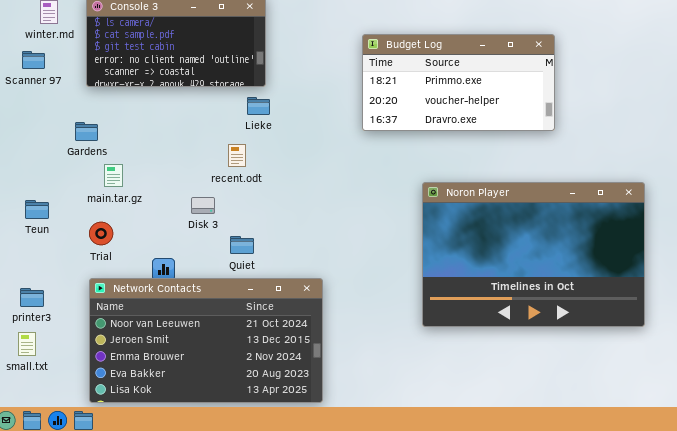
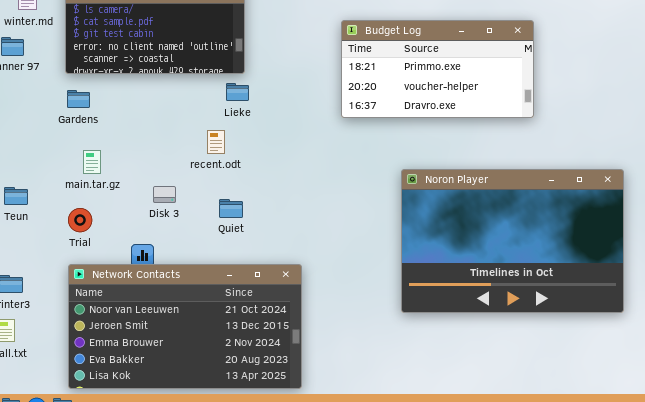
Gardens: [75,122,98,141] -> [67,90,90,108], moved
Disk 3: [191,197,215,214] -> [153,186,176,203], moved
Quiet: [230,236,254,254] -> [219,199,243,218], moved

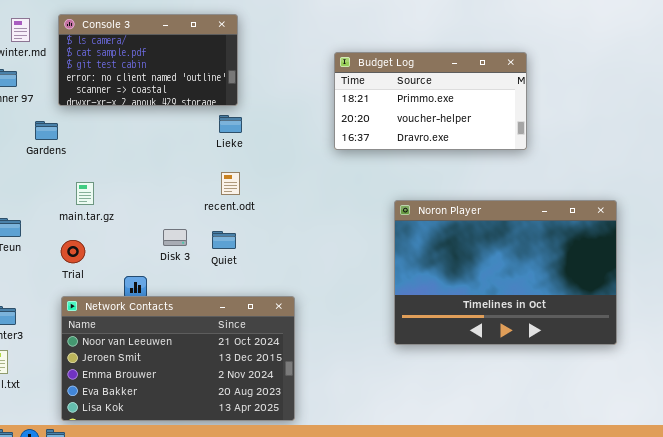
Gardens: [67,90,90,108] -> [35,121,58,140], moved
recent.odt: [207,130,225,154] -> [221,172,240,195], moved
Disk 3: [153,186,176,203] -> [163,229,187,246], moved

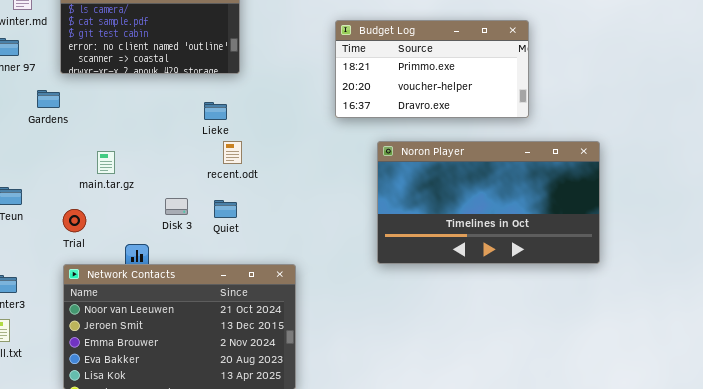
Lieke: [219,115,242,133] -> [204,102,227,120], moved
main.tar.gz: [76,182,94,205] -> [97,151,115,174], moved
Noron Player: [394,200,617,345] -> [377,141,600,264], moved, resized

